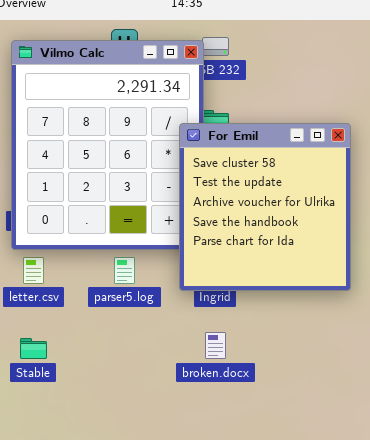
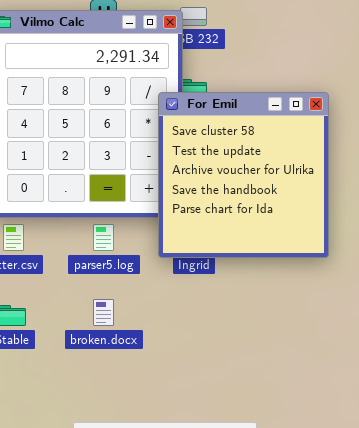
broken.docx: [205,332,226,359] -> [93,299,114,326], moved

